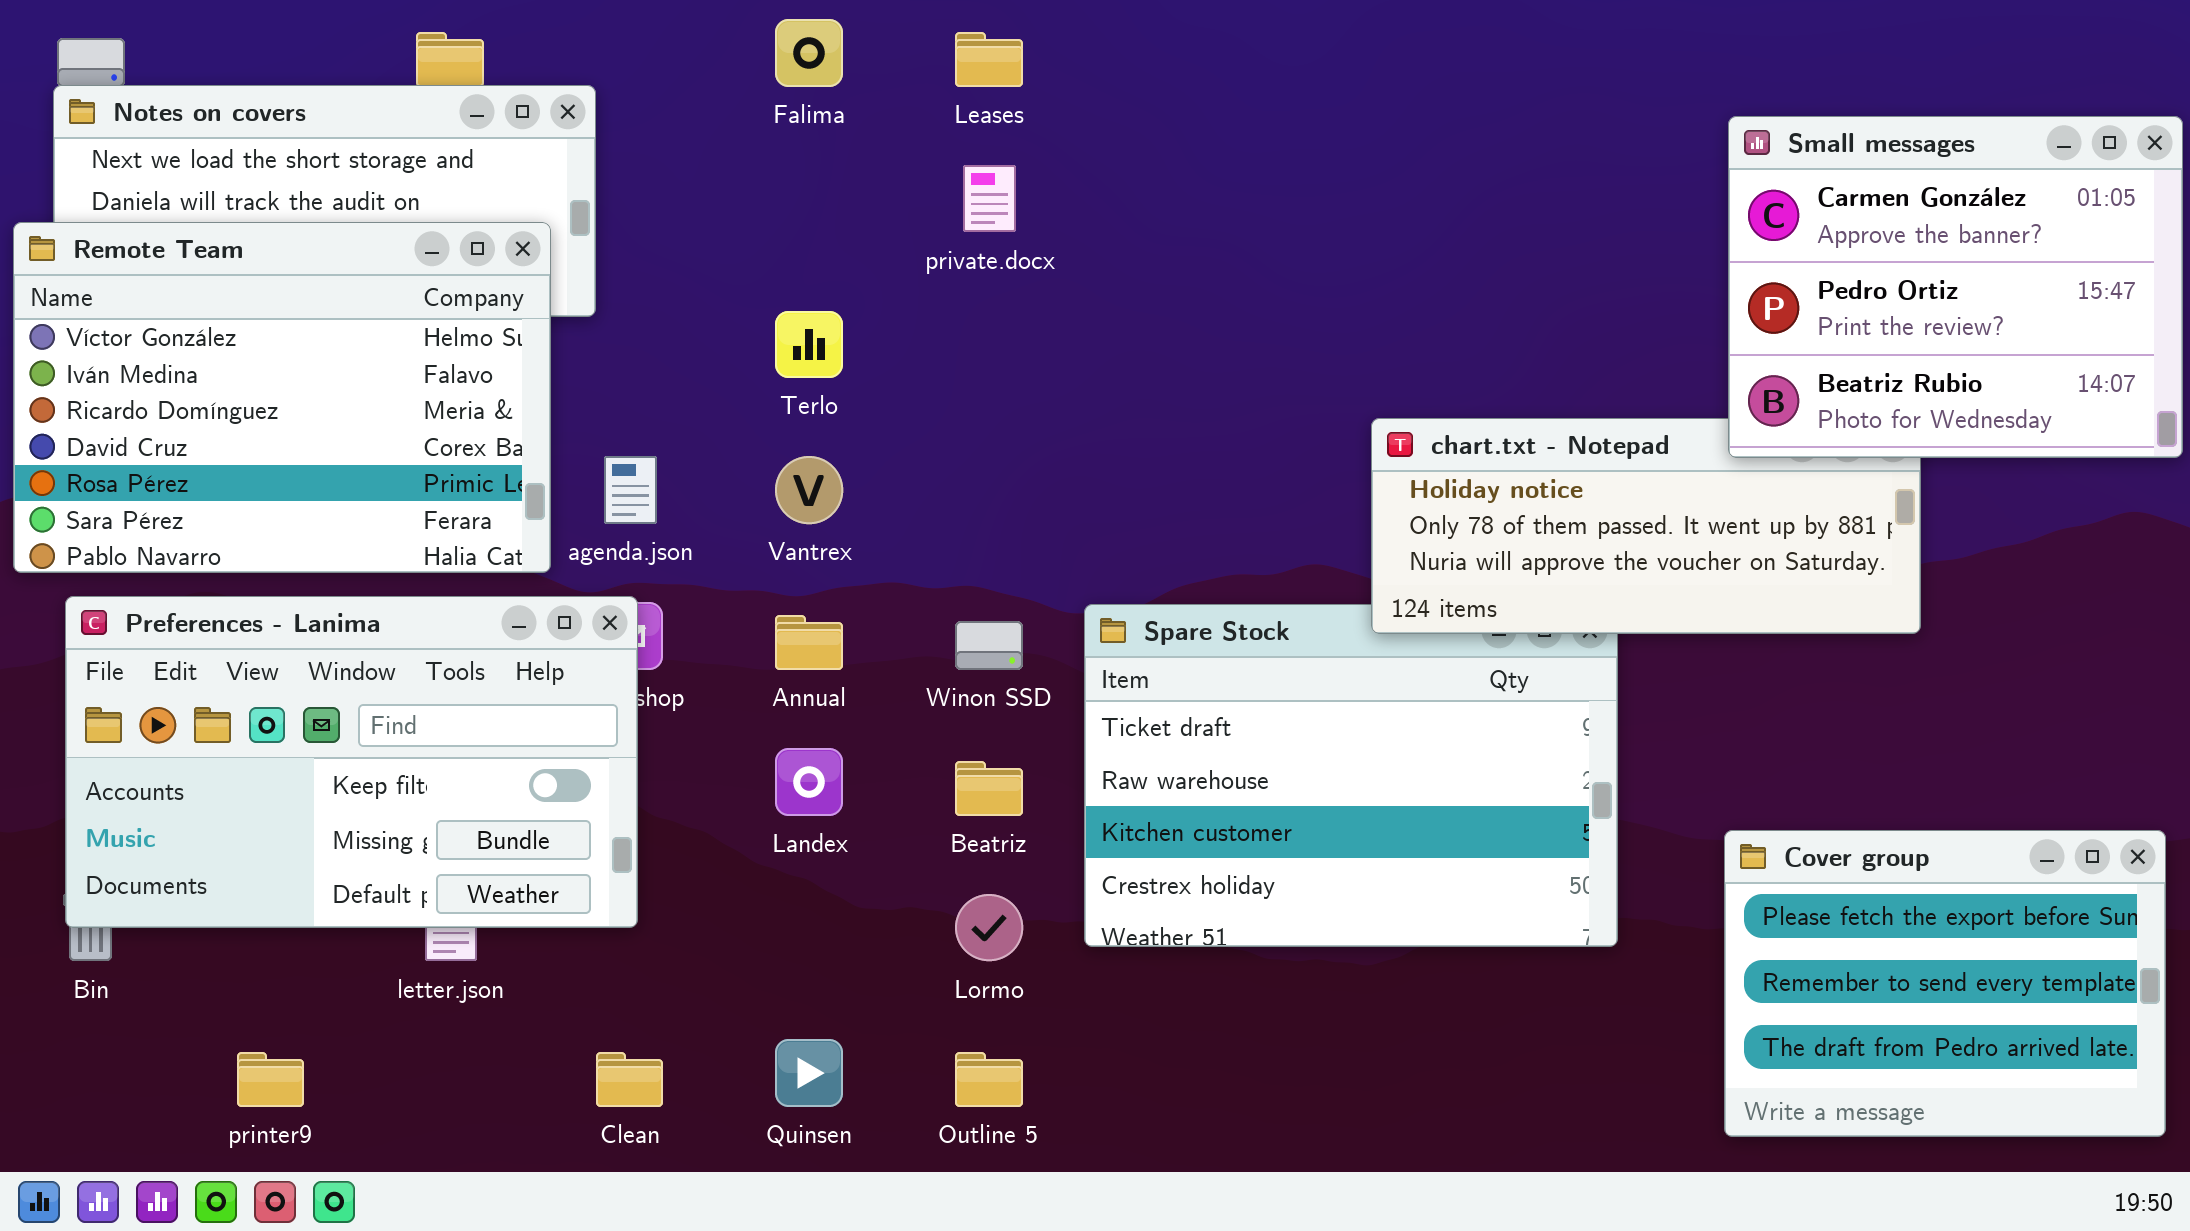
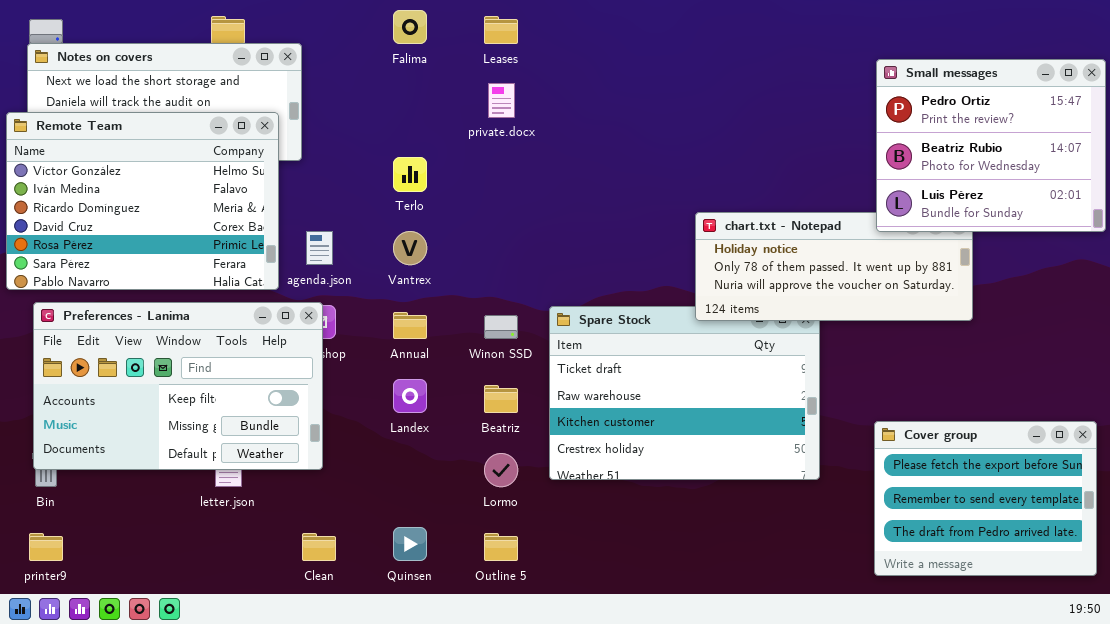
Small messages: [1728,116,2183,458] -> [876,59,1106,232], scrolled down 1 row
printer9: [237,1052,304,1107] -> [29,533,63,561], moved

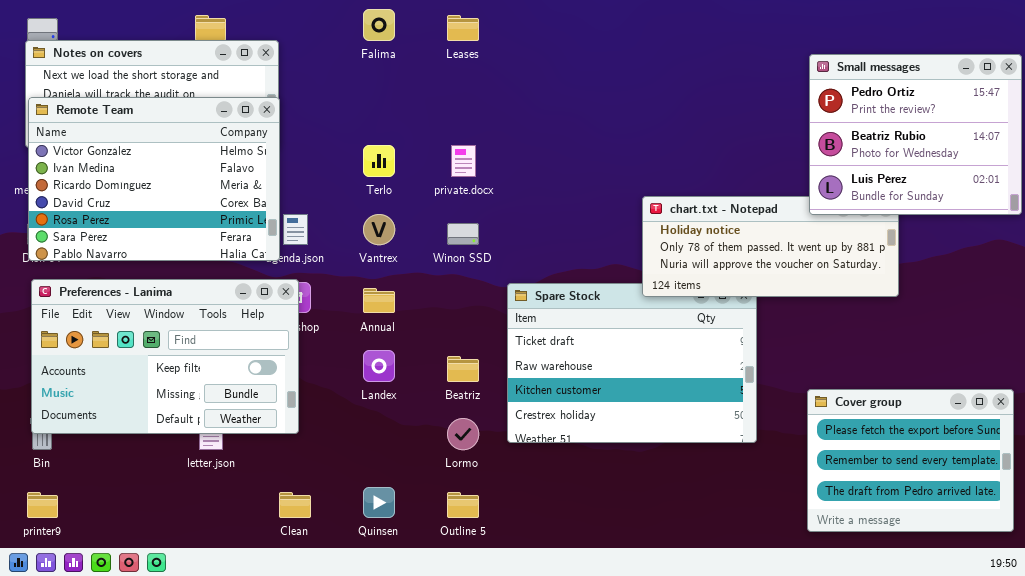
private.docx: [488,83,515,118] -> [451,145,476,177], moved
Remote Team: [6,112,279,290] -> [28,97,280,261], moved
Winon SSD: [484,315,518,339] -> [447,223,479,245], moved

